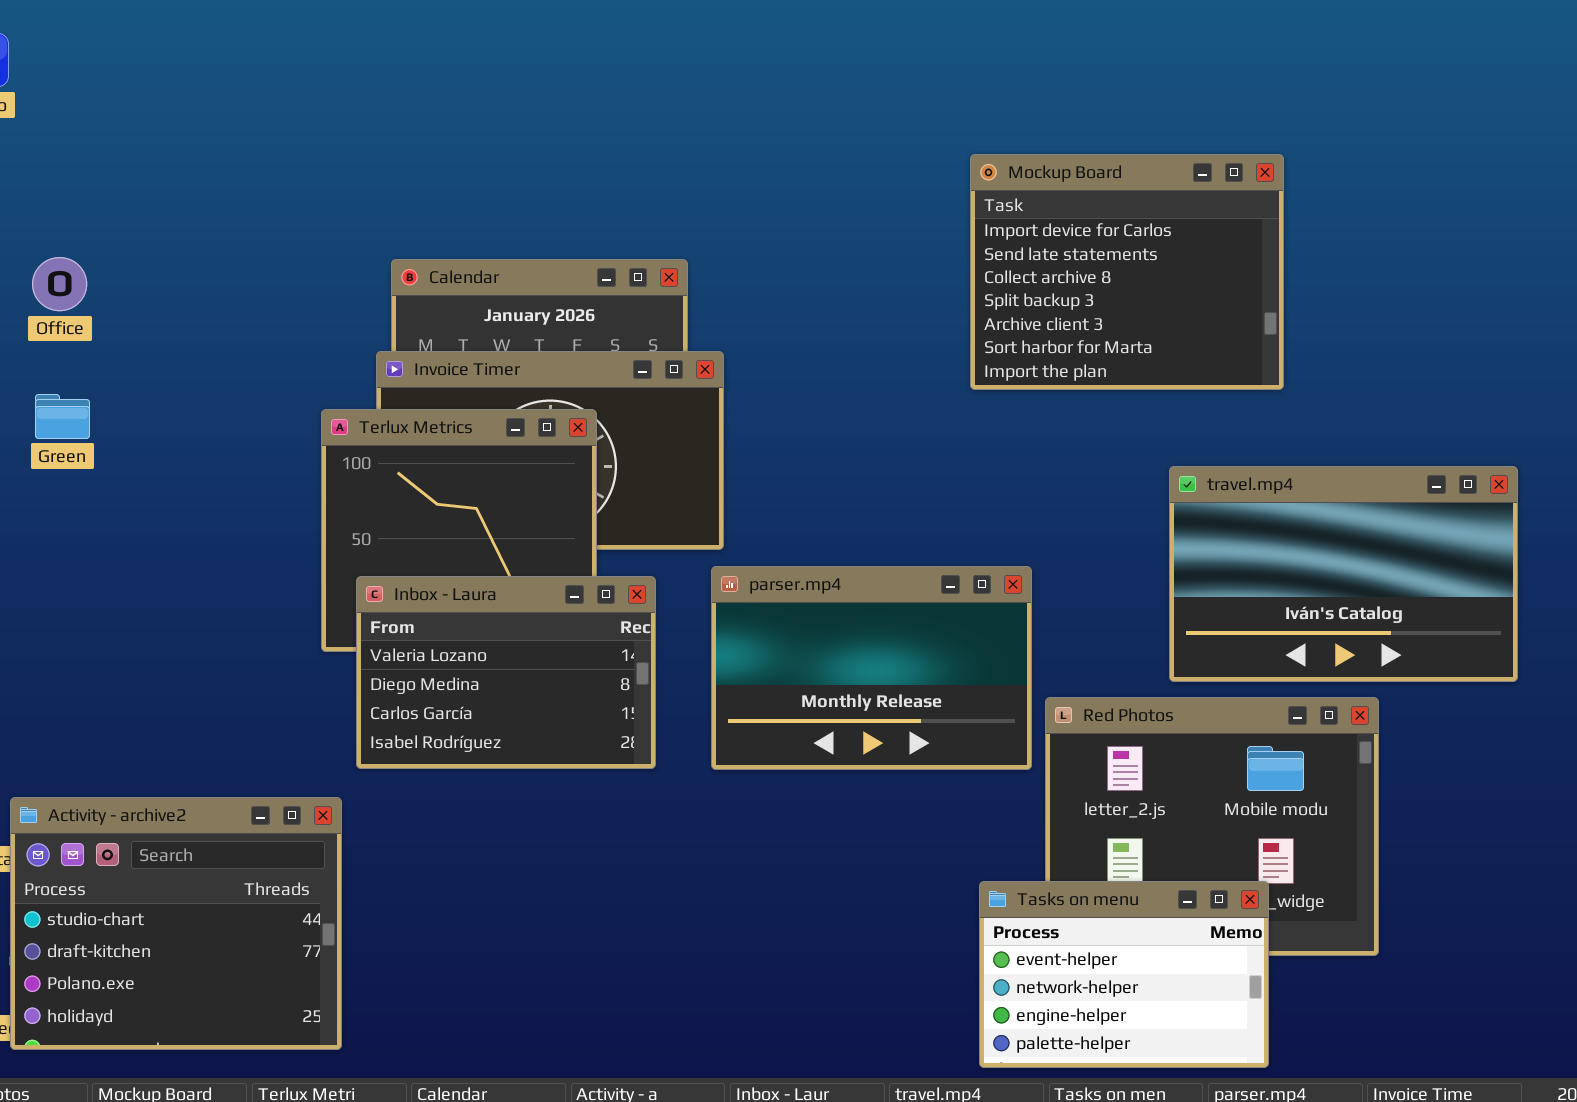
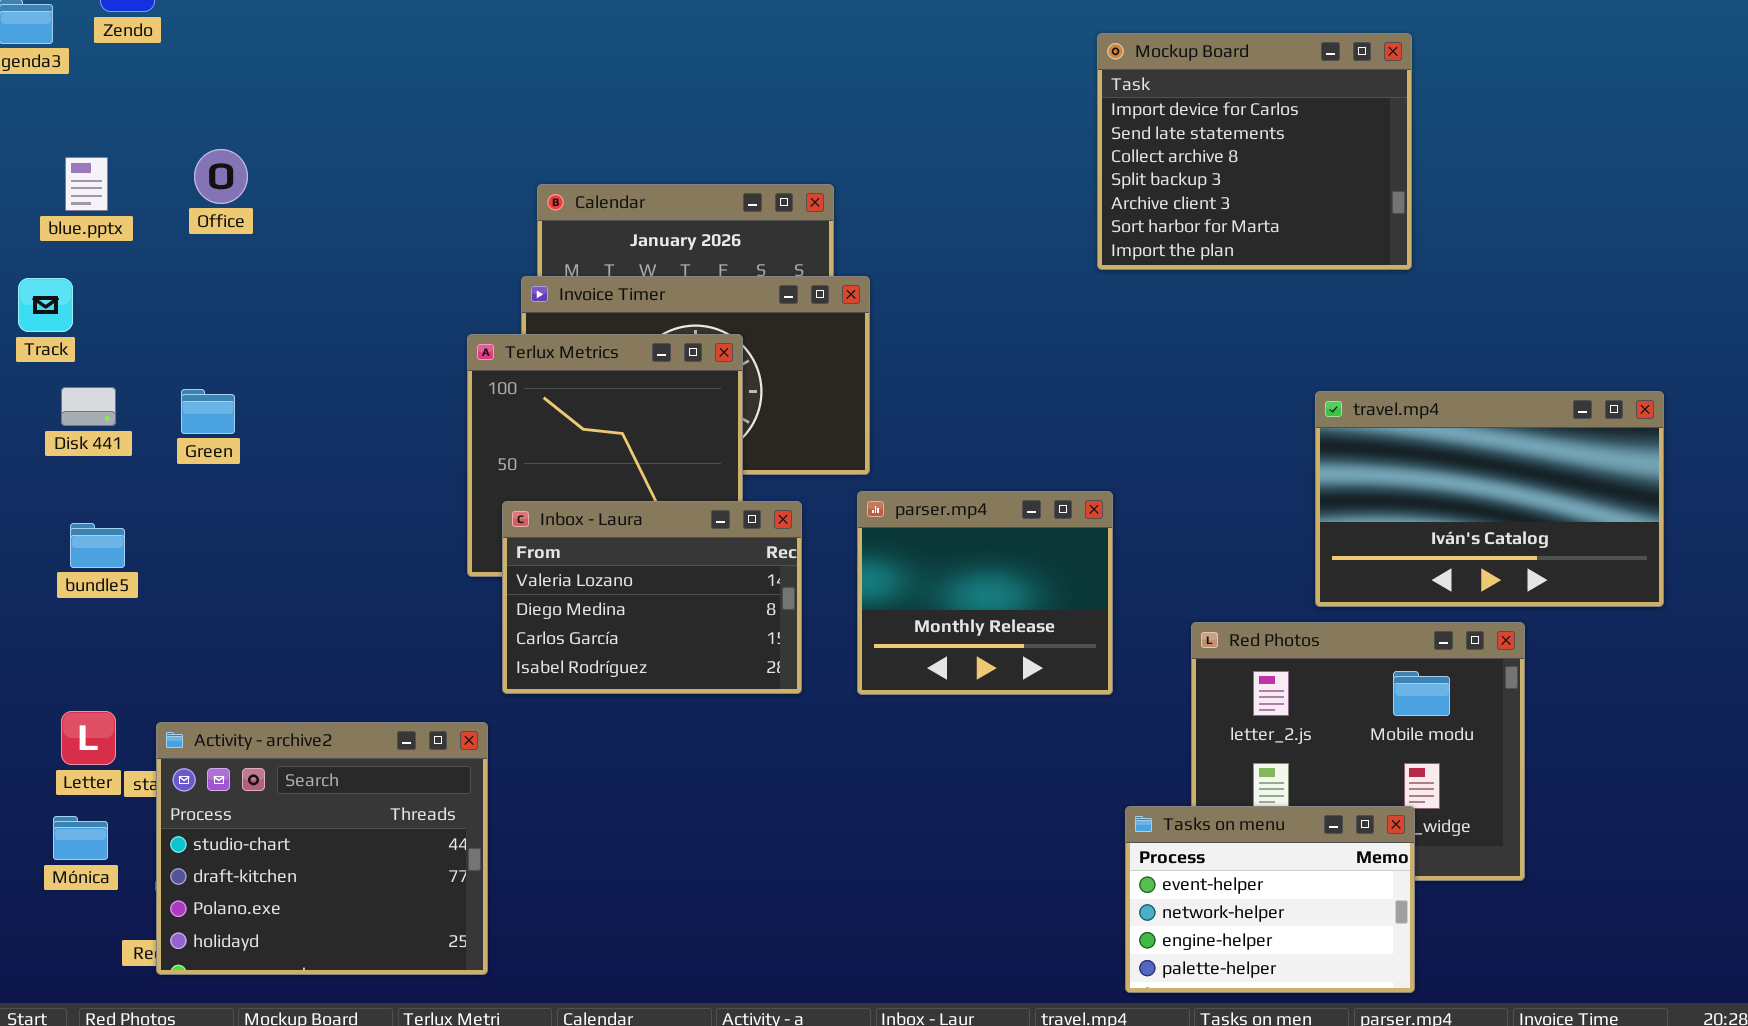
Mockup Board: [970,154,1284,390] -> [1097,33,1412,270], moved
Office: [32,257,87,311] -> [194,149,248,204], moved
Green: [35,394,90,439] -> [181,389,235,434], moved
parser.mp4: [711,566,1032,770] -> [857,491,1113,695], resized

